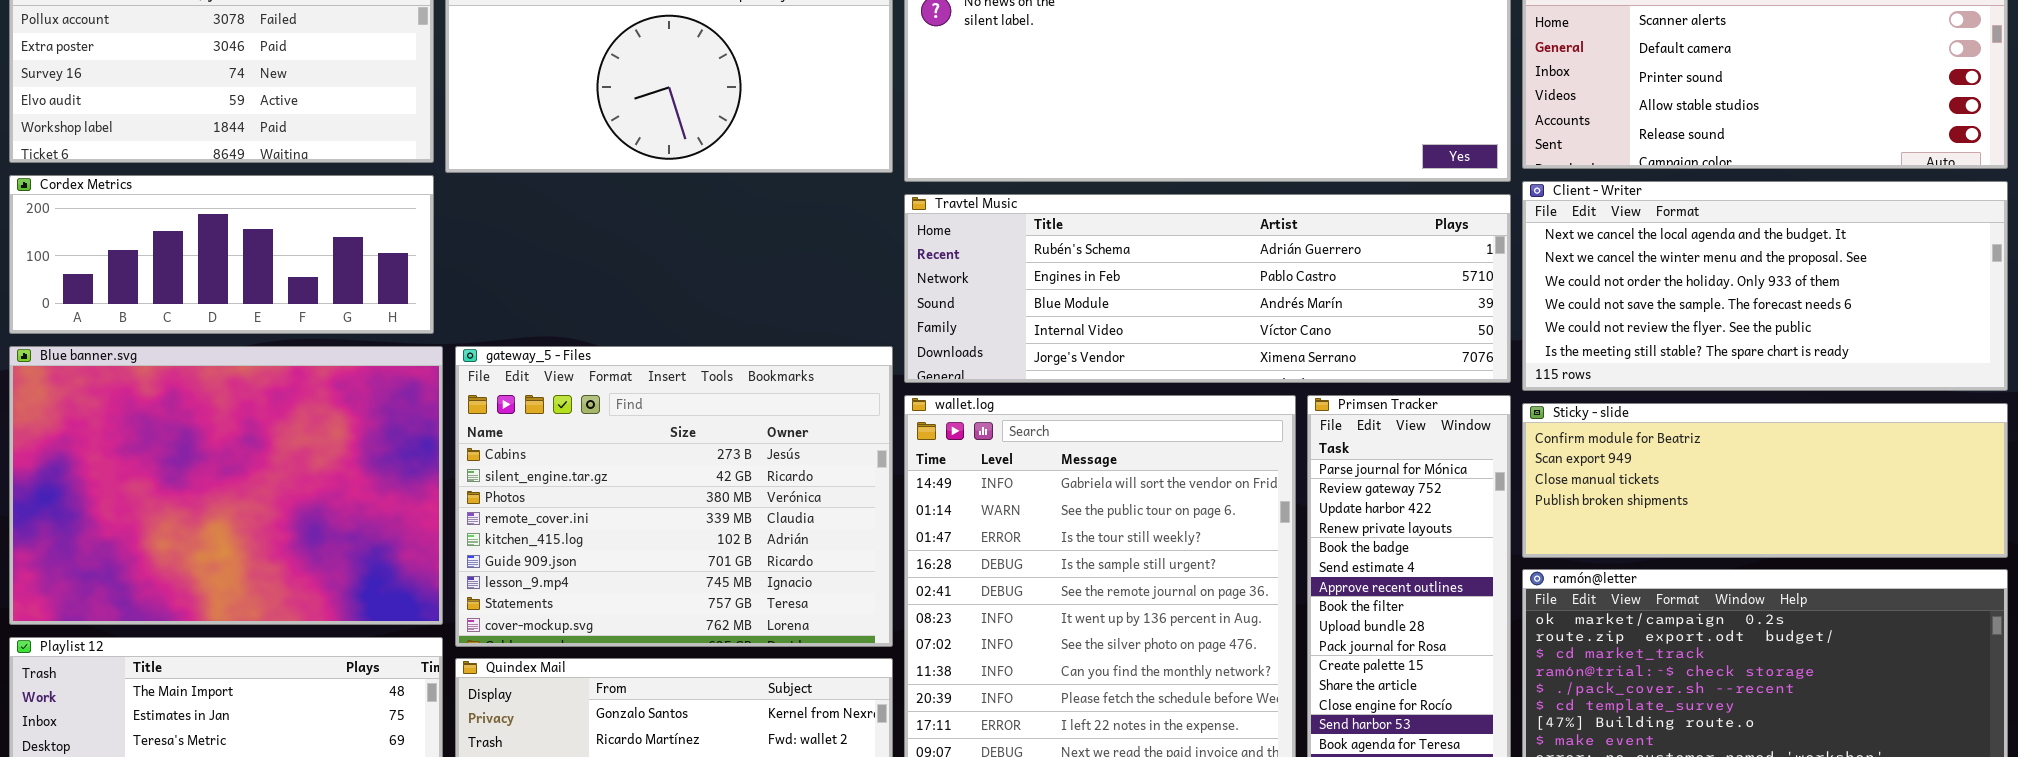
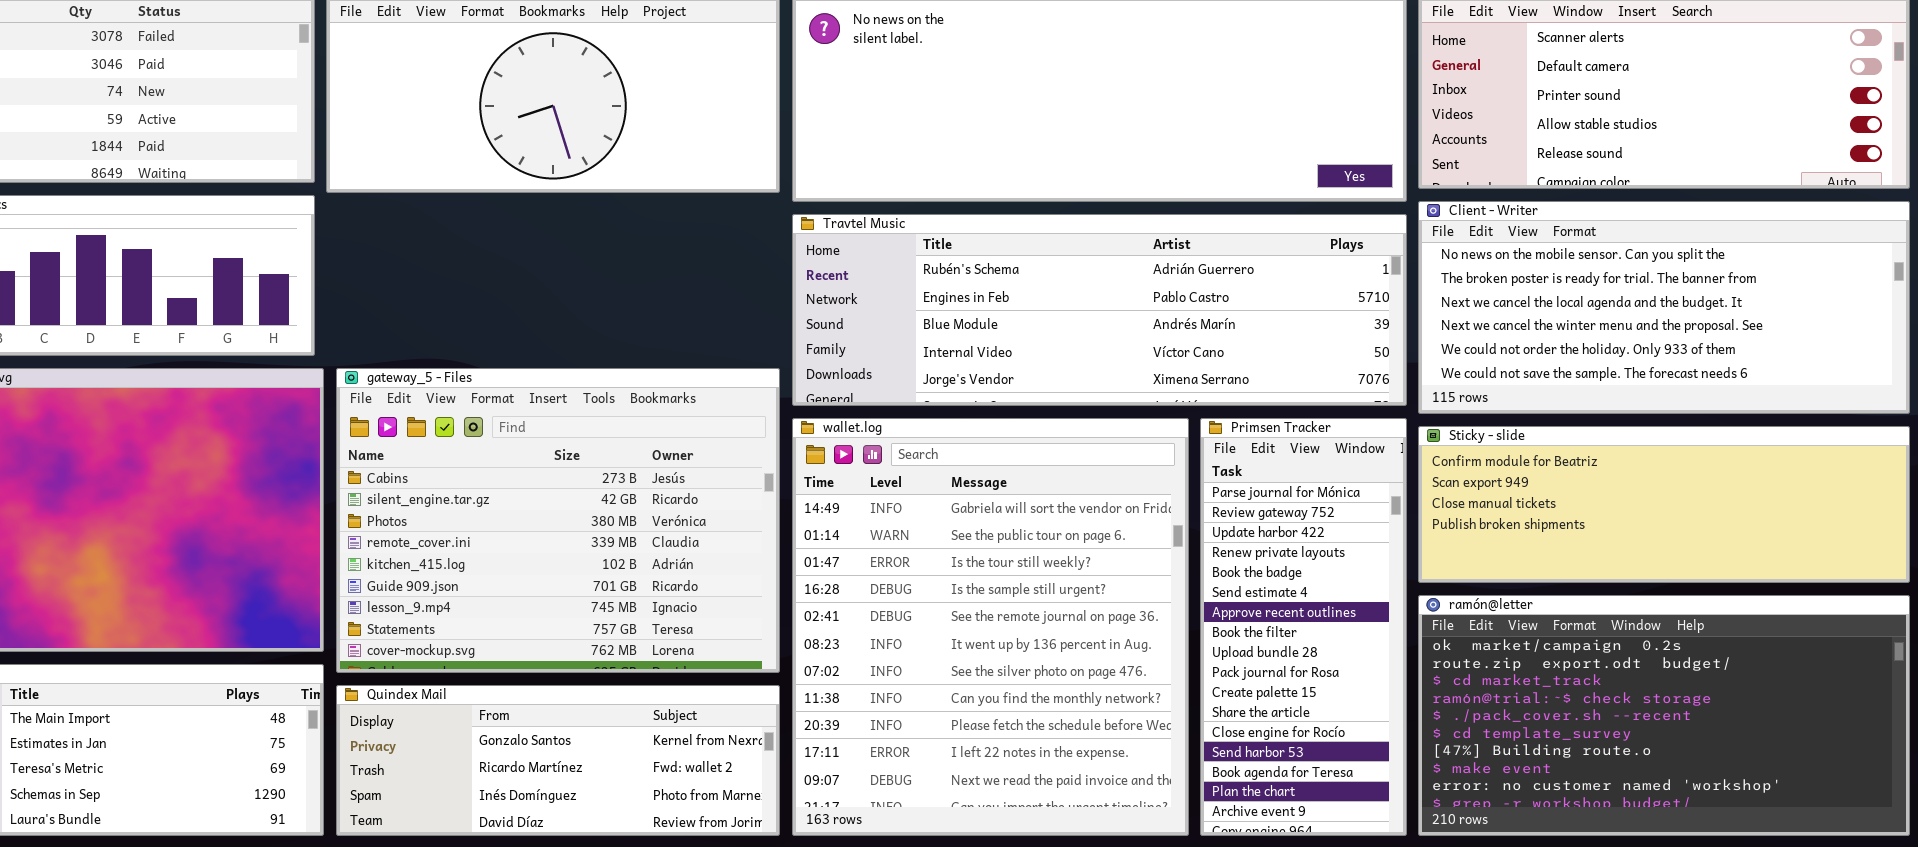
Client - Writer: [1522,181,2008,391] -> [1418,201,1910,414], scrolled up 2 rows

